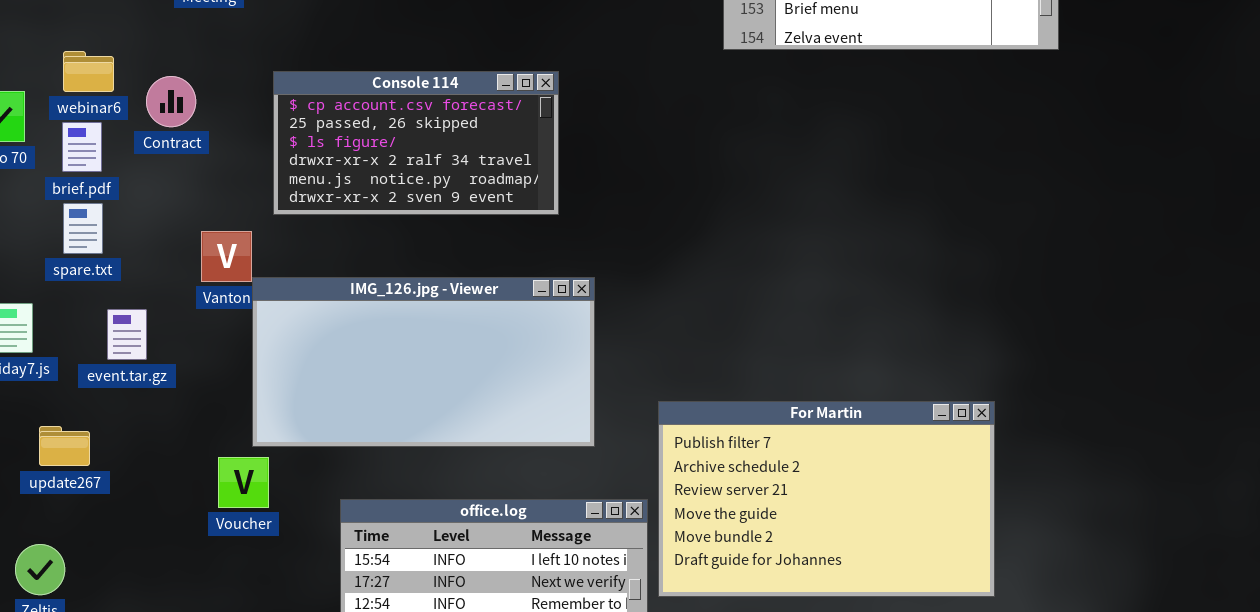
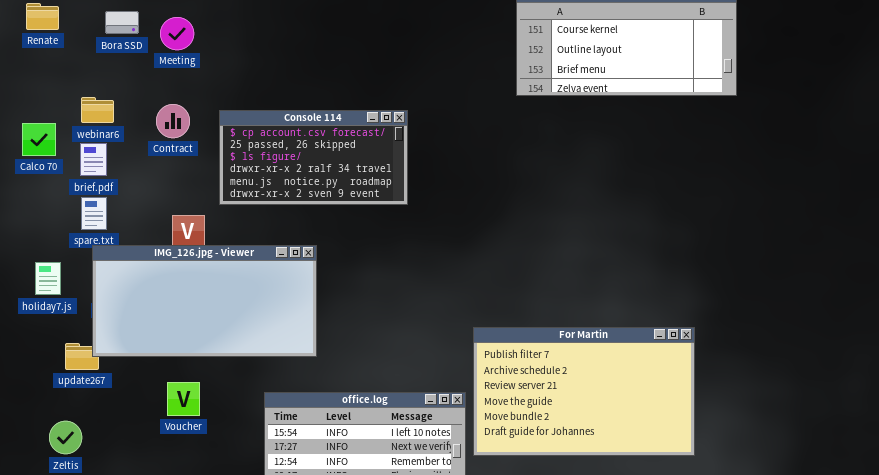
Contract: [146,76,196,127] -> [156,104,190,138], moved
IMG_126.jpg - Viewer: [252,277,595,447] -> [92,245,317,357], moved
Voucher: [218,457,269,508] -> [167,382,200,416], moved

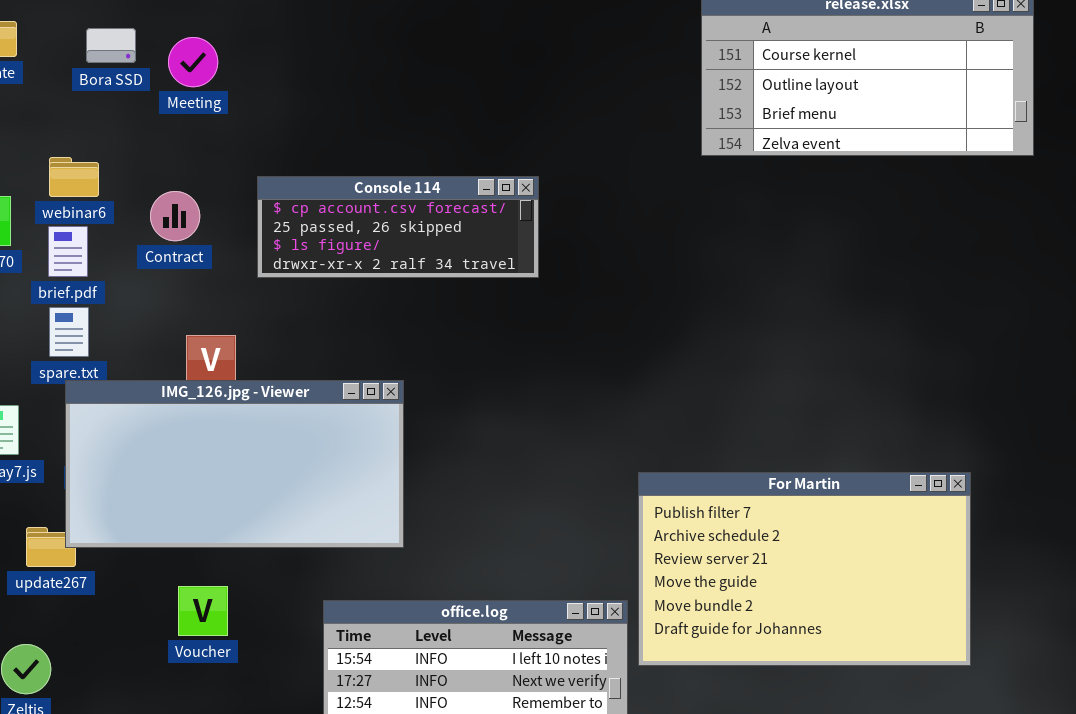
Contract: [156,104,190,138] -> [150,191,200,241], moved
Console 114: [219,110,408,205] -> [257,176,539,278], resized
For Martin: [473,327,695,456] -> [638,472,971,666], moved

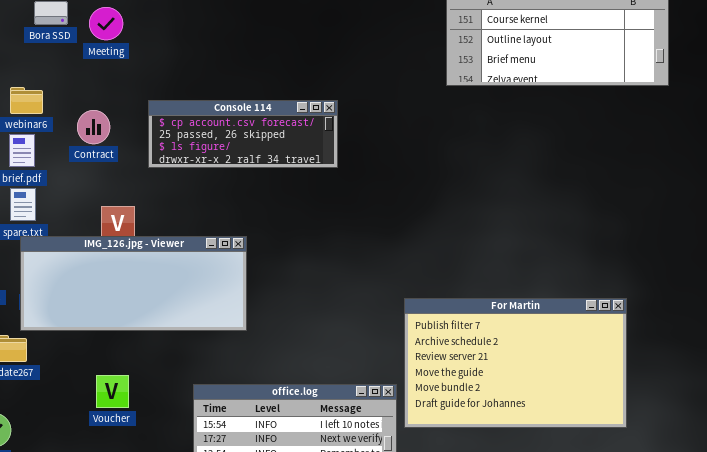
IMG_126.jpg - Viewer: [65,380,404,548] -> [20,236,247,331], resized

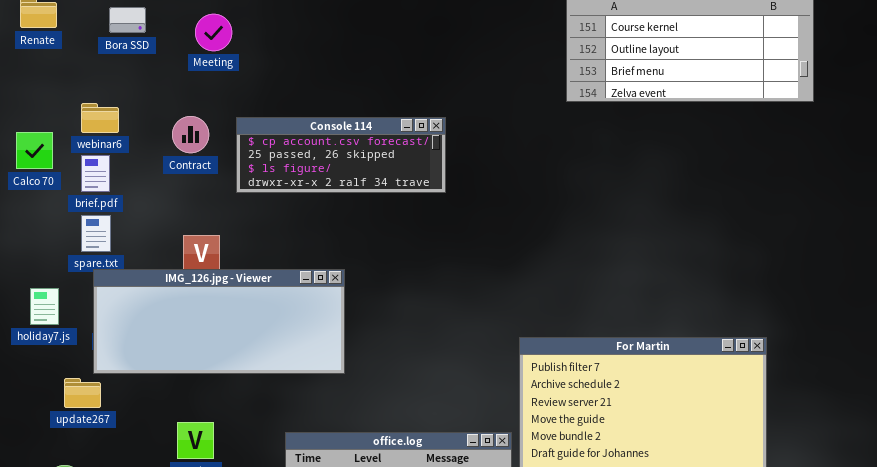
Meeting: [89,7,123,40] -> [195,14,232,51], moved
Contract: [77,110,110,144] -> [172,116,209,153], moved

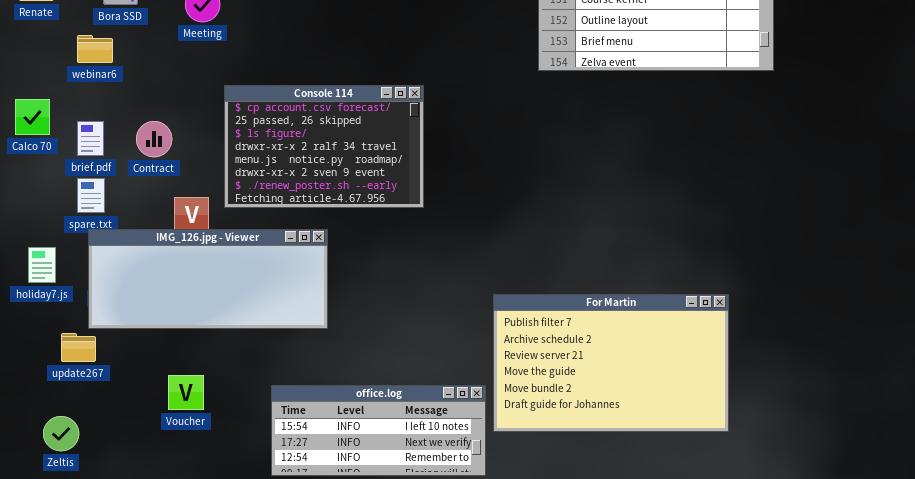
webinar6: [81,103,119,133] -> [77,35,113,63], moved
Contract: [172,116,209,153] -> [136,121,172,157], moved
Console 114: [236,117,446,193] -> [224,85,424,208], resized

